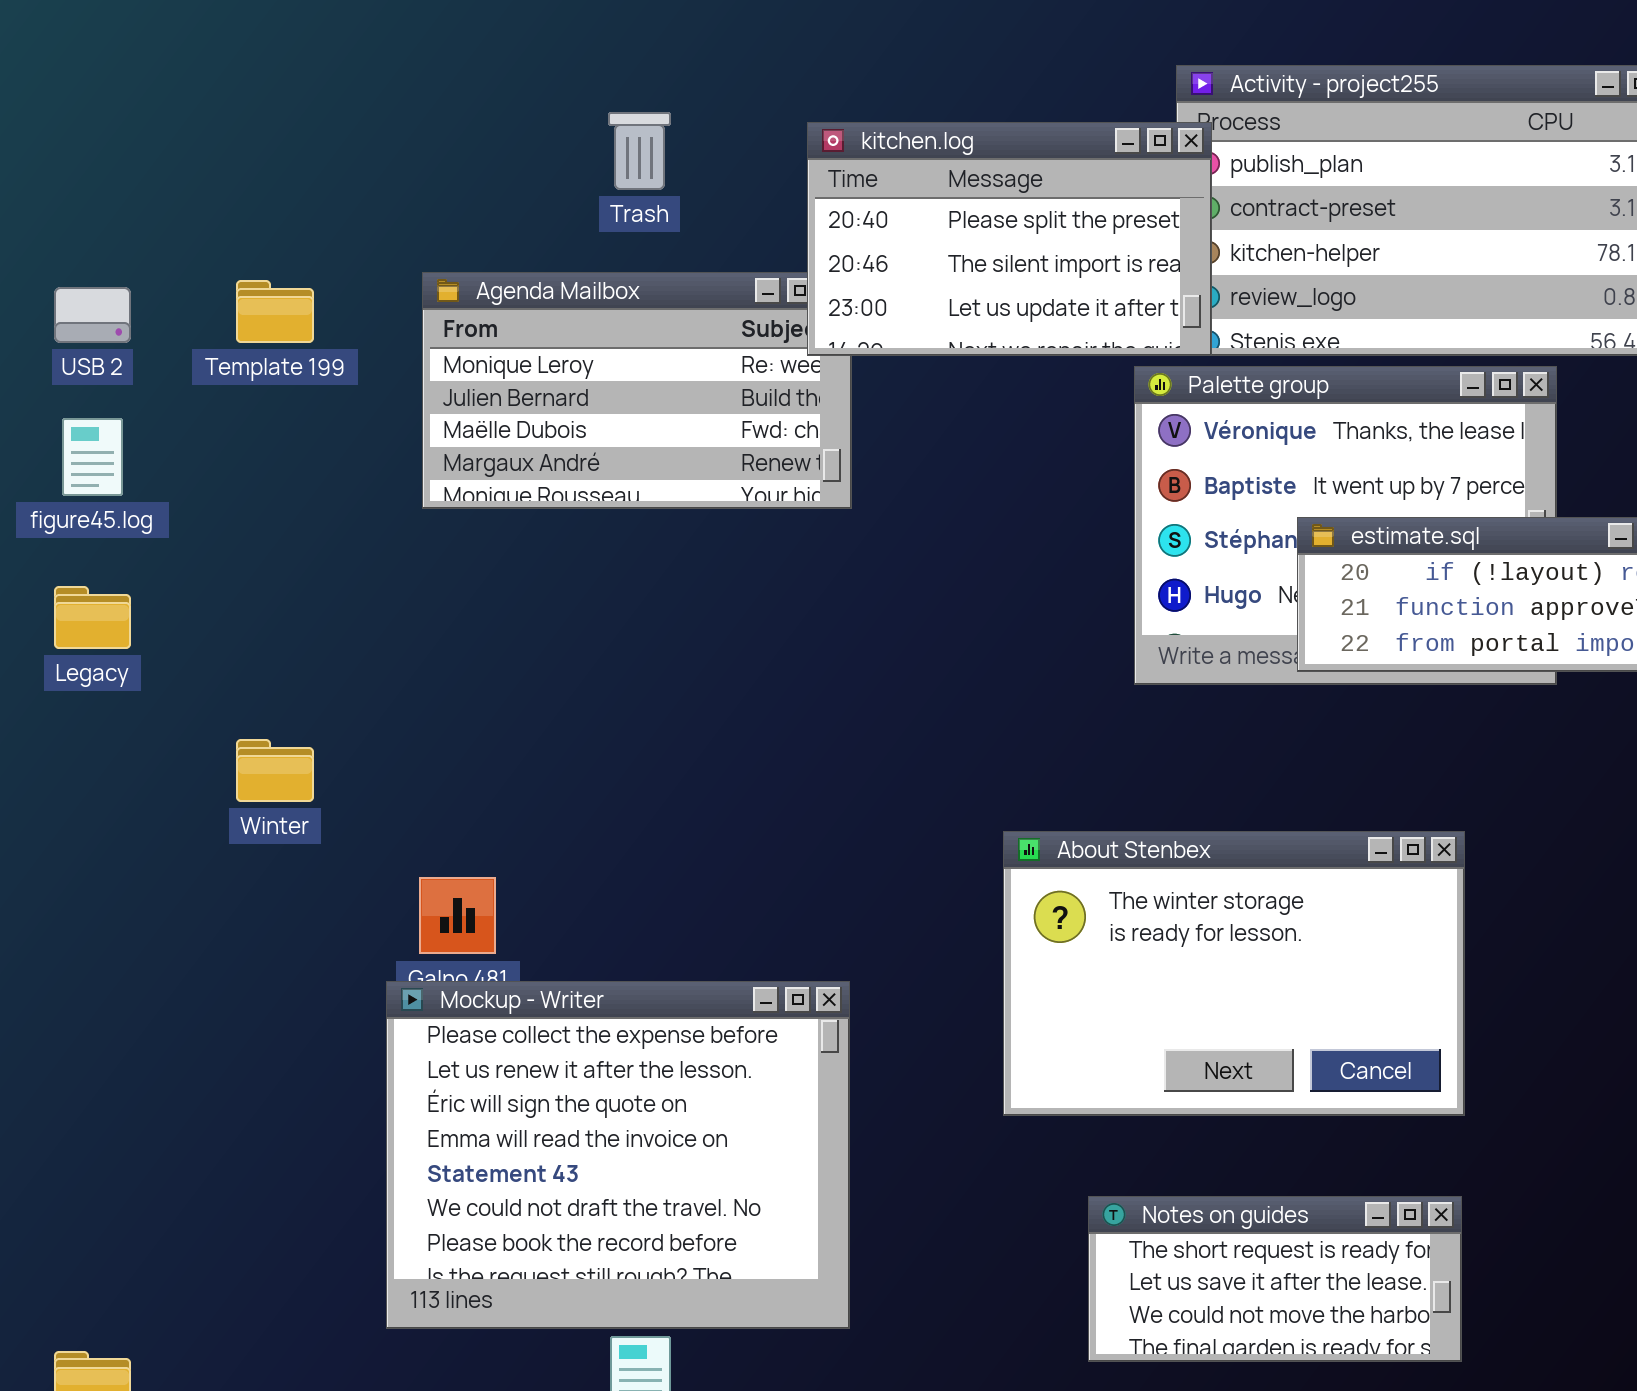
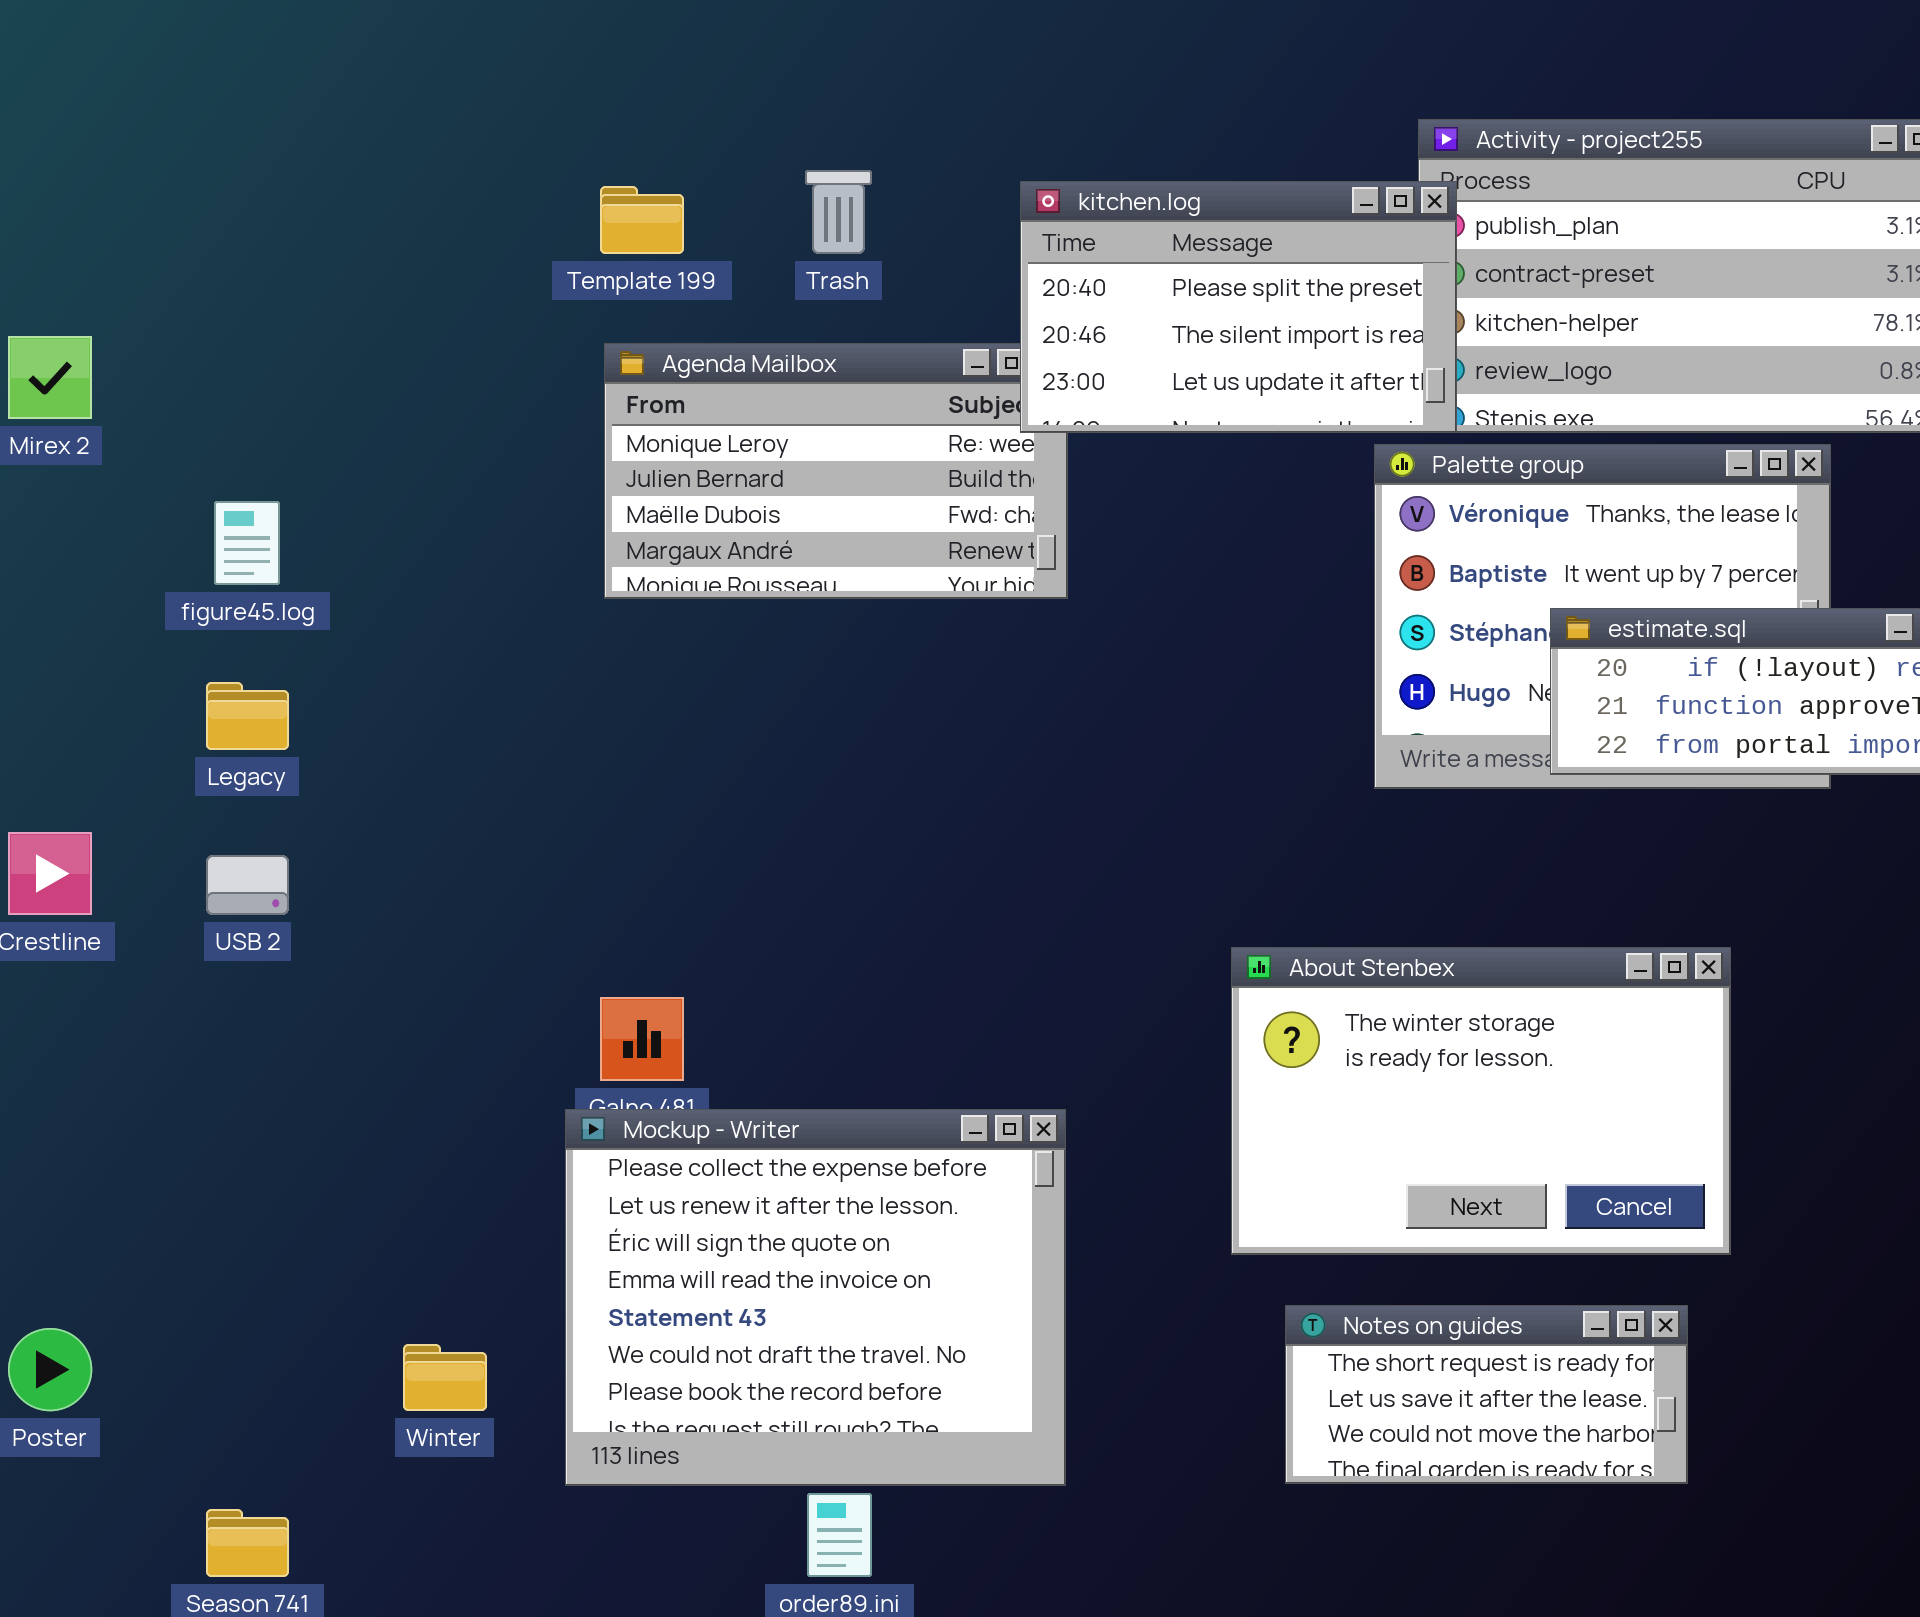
Template 199: [236,280,314,343] -> [600,186,684,254], moved
USB 2: [54,287,131,343] -> [206,855,289,915], moved
Winter: [236,739,314,802] -> [403,1344,487,1411], moved
Notes on guides: [1088,1196,1462,1362] -> [1285,1305,1688,1484], moved

